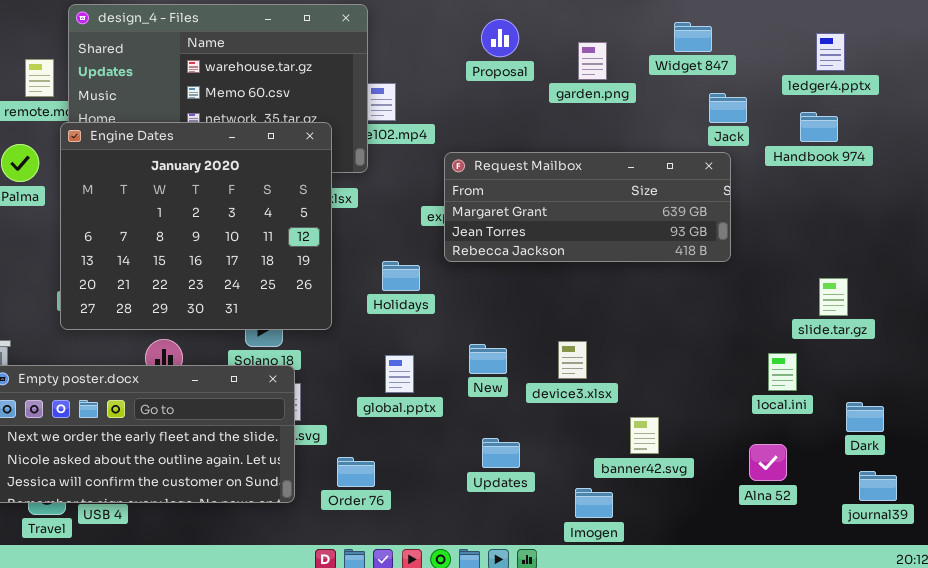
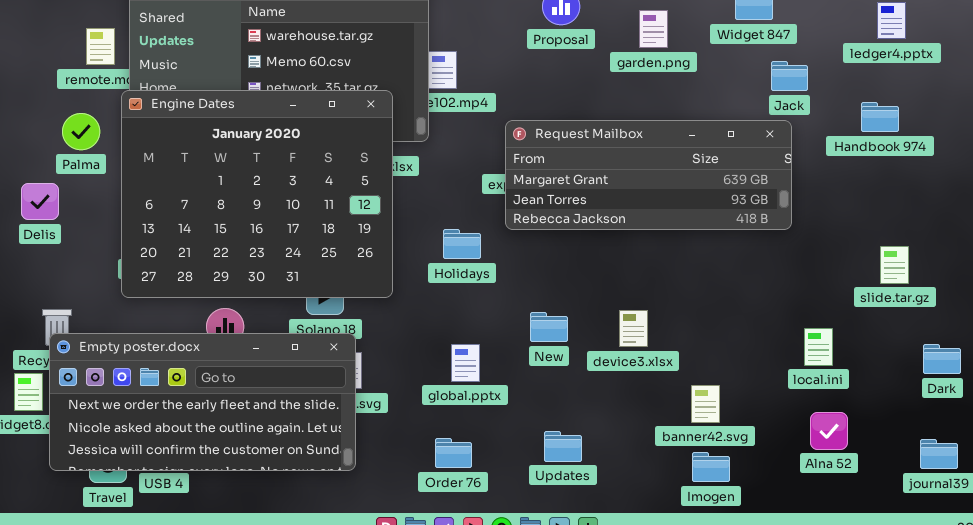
Handbook 974: [800,112,838,142] -> [861,102,899,132], moved
local.ini: [768,353,797,391] -> [804,328,833,366], moved
global.pptx: [385,355,414,393] -> [451,344,480,382], moved
Dark: [846,402,884,432] -> [923,344,961,374], moved
Updates: [482,438,520,468] -> [544,431,582,462], moved
Order 76: [337,457,375,487] -> [435,438,472,468], moved
Imogen: [575,488,613,518] -> [692,452,730,482], moved

